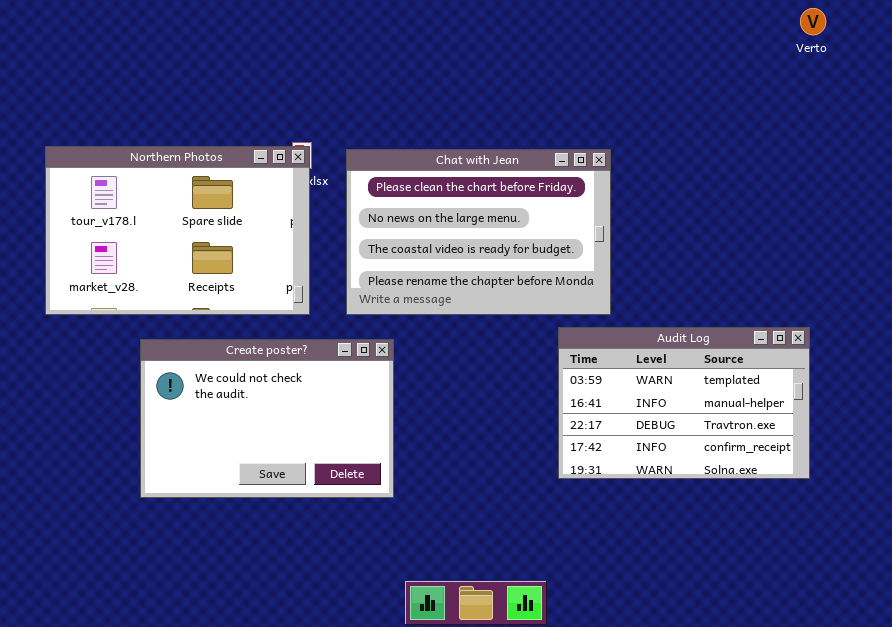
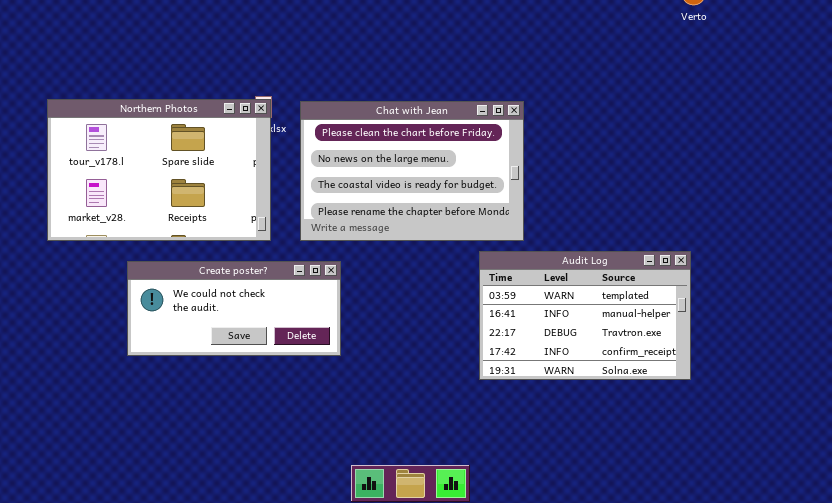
Create poster?: [140,339,394,498] -> [127,261,341,356], resized

